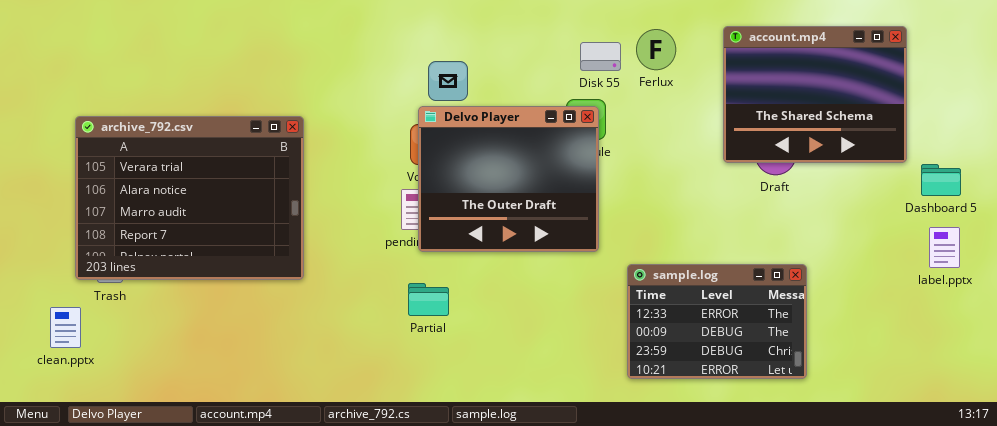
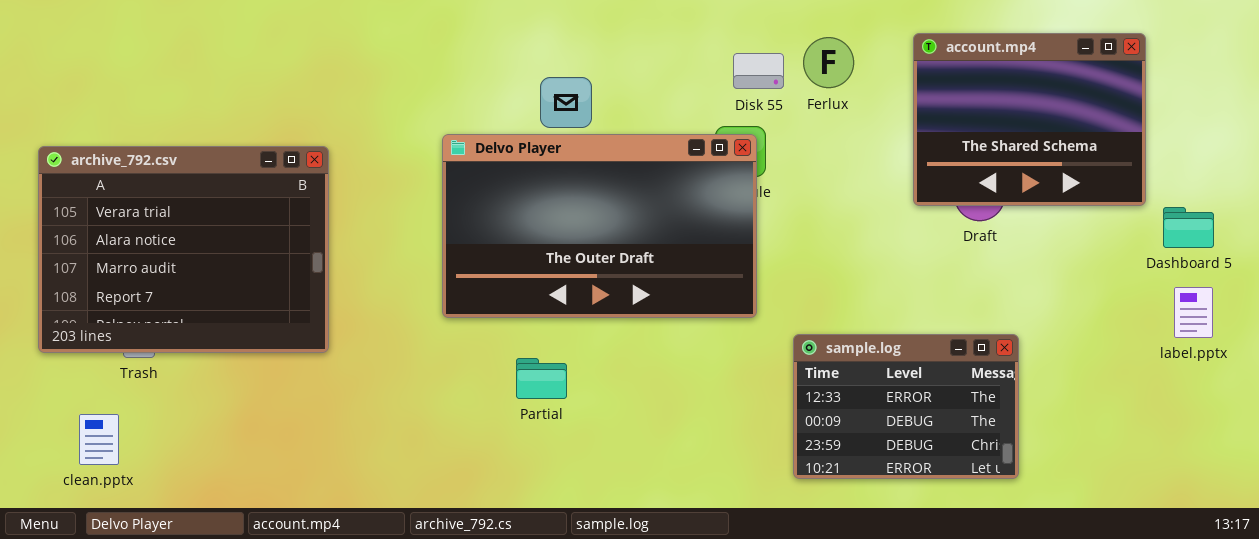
Delvo Player: [418,106,599,252] -> [442,134,757,318], resized
archive_792.csv: [75,116,304,280] -> [38,146,329,353], moved
clean.pptx: [50,307,81,348] -> [79,414,119,465], moved

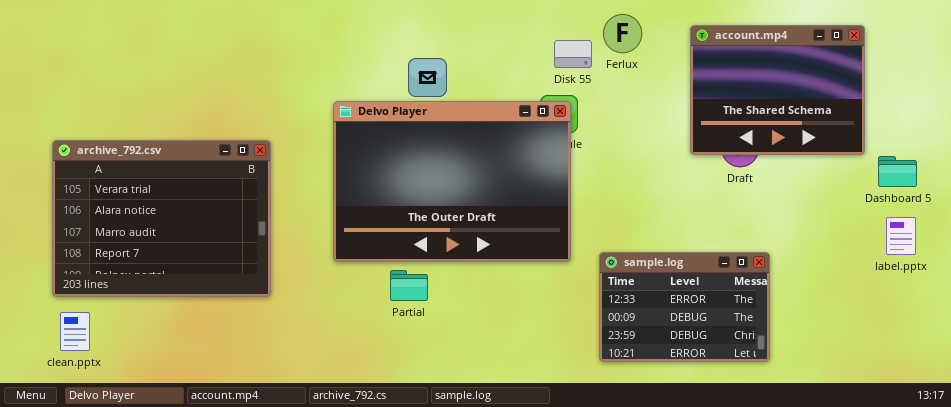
Ferlux: [803,37,854,88] -> [603,14,642,53], moved
Delvo Player: [442,134,757,318] -> [333,101,571,262], resized
archive_792.csv: [38,146,329,353] -> [52,140,271,297], moved

